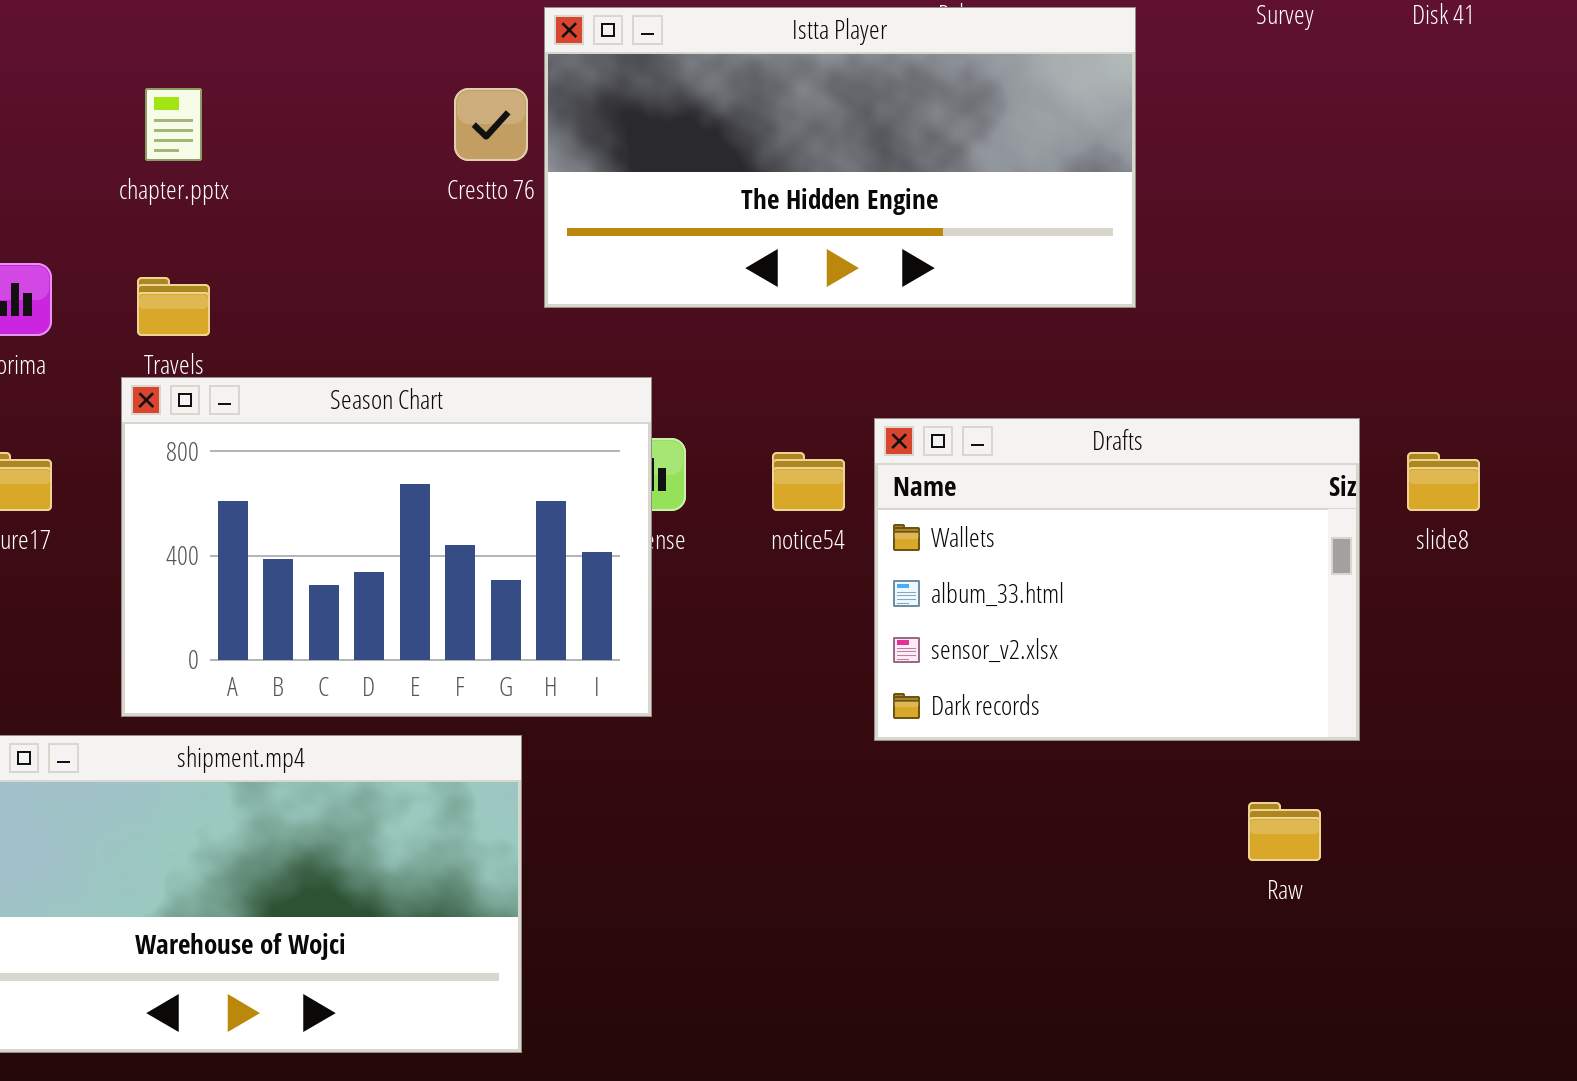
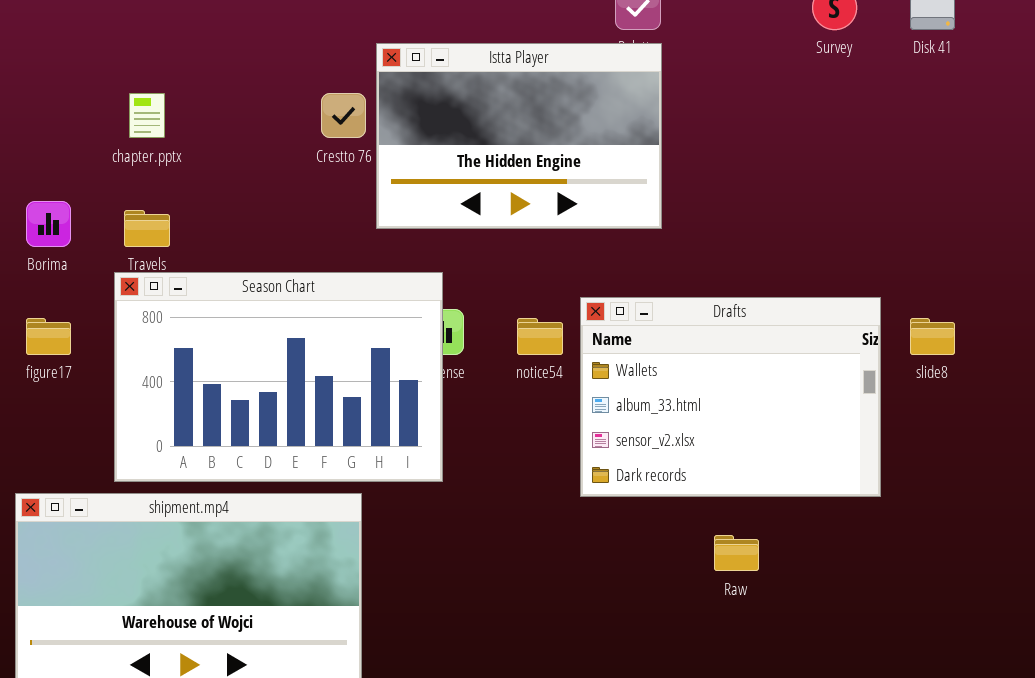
Istta Player: [544,7,1136,308] -> [376,43,662,229], resized
Raw: [1248,802,1321,861] -> [714,535,759,571], moved

